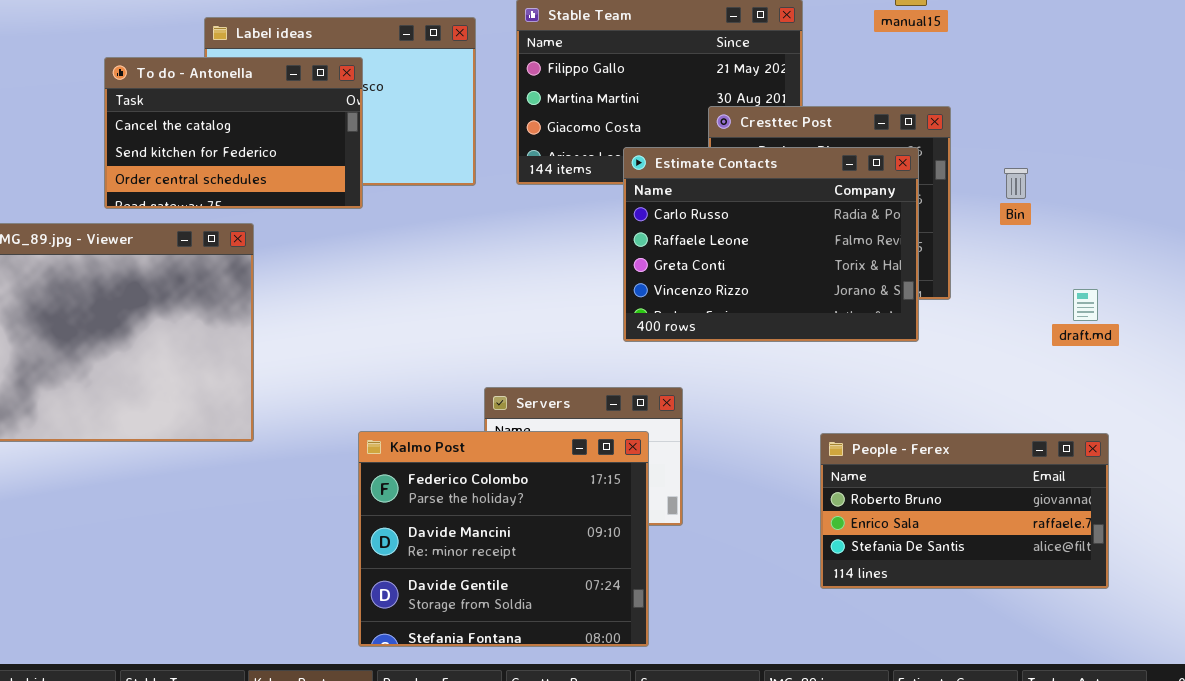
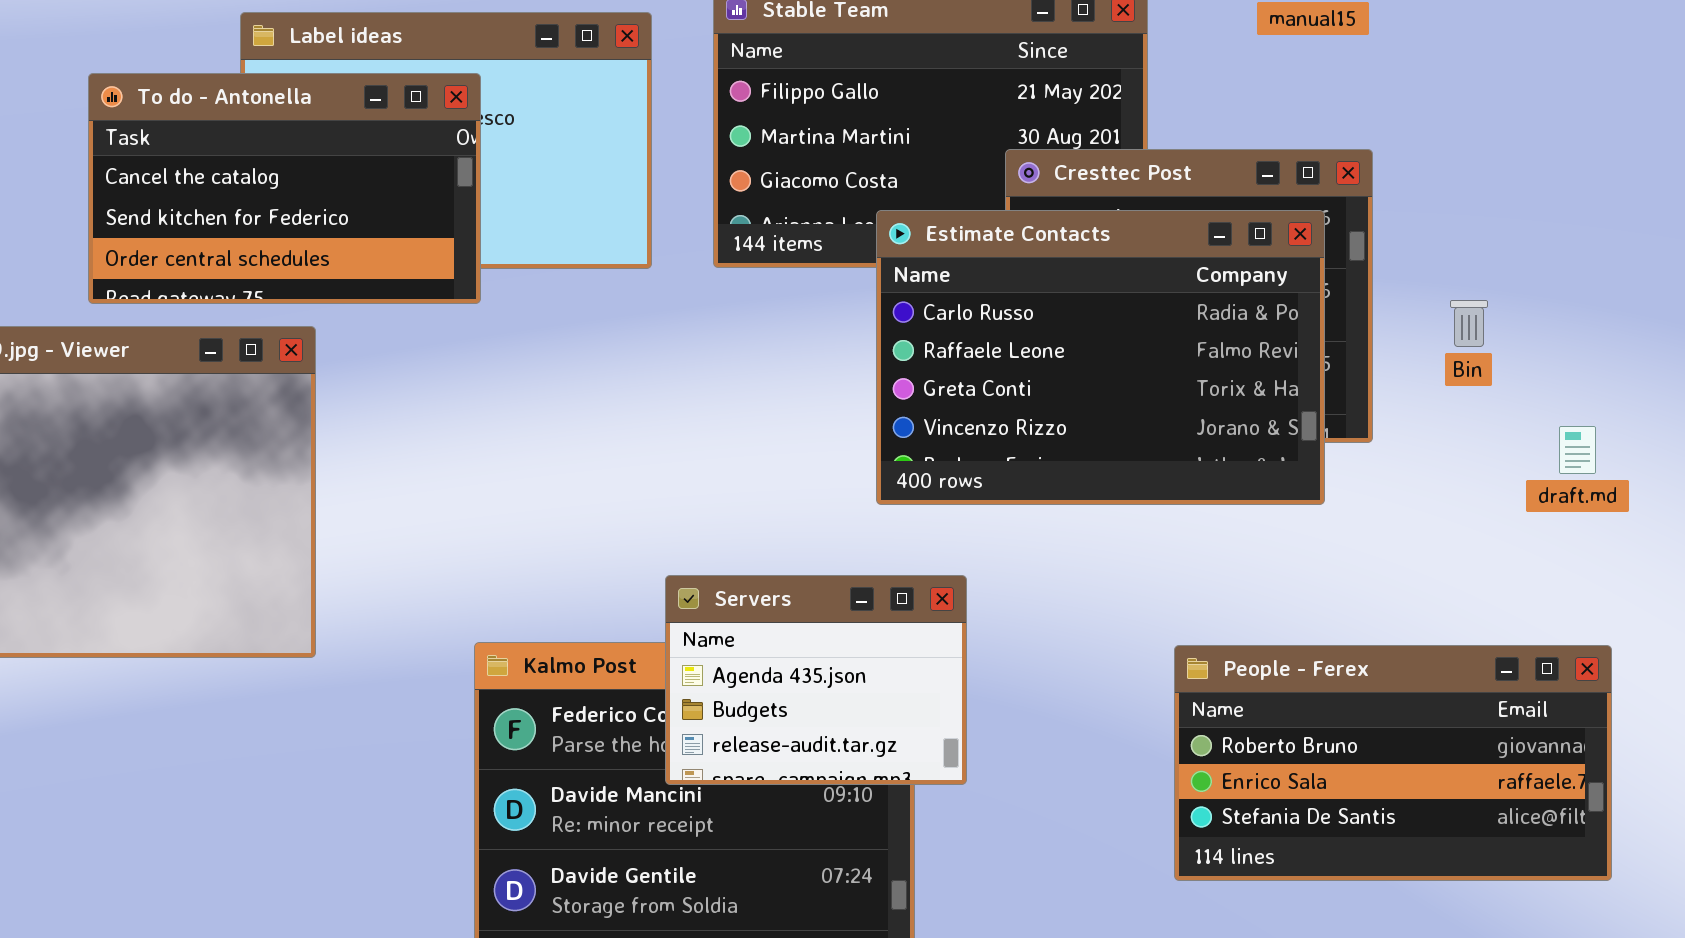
Bin: [1004,168,1028,199] -> [1450,300,1488,347], moved
Servers: [484,387,683,526] -> [665,575,967,785], raised

